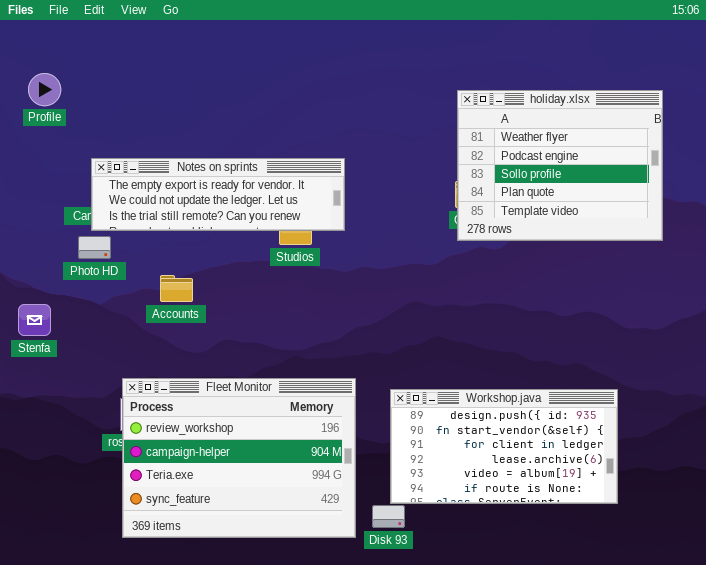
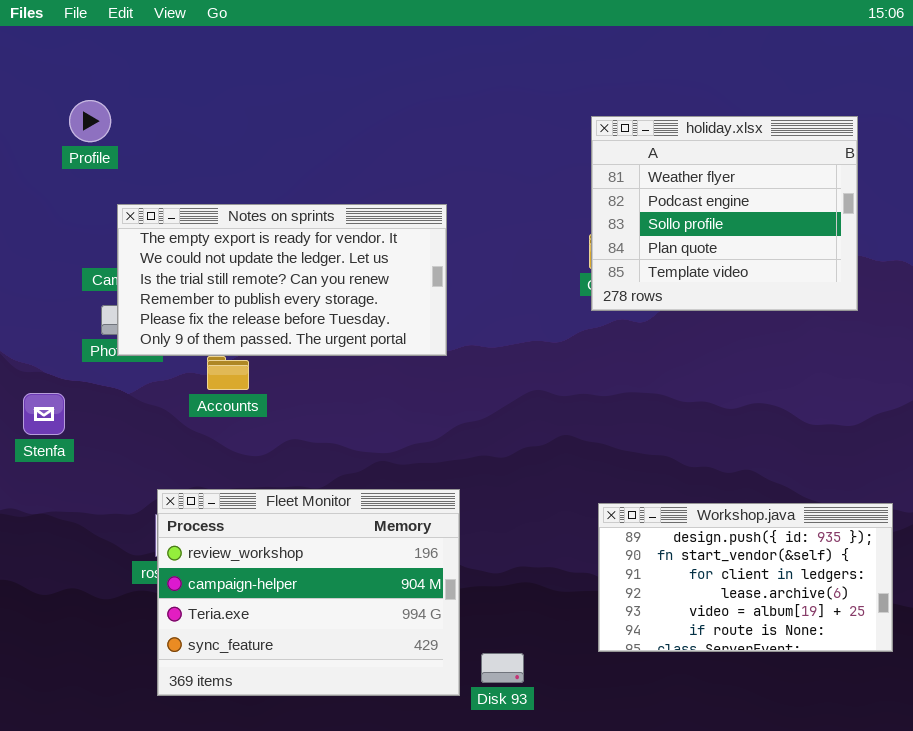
Profile: [28,73,61,106] -> [69,100,111,142], moved
Notes on sprints: [91,158,345,231] -> [117,204,447,356], resized
Workshop.java: [390,389,618,504] -> [598,503,893,652], moved

